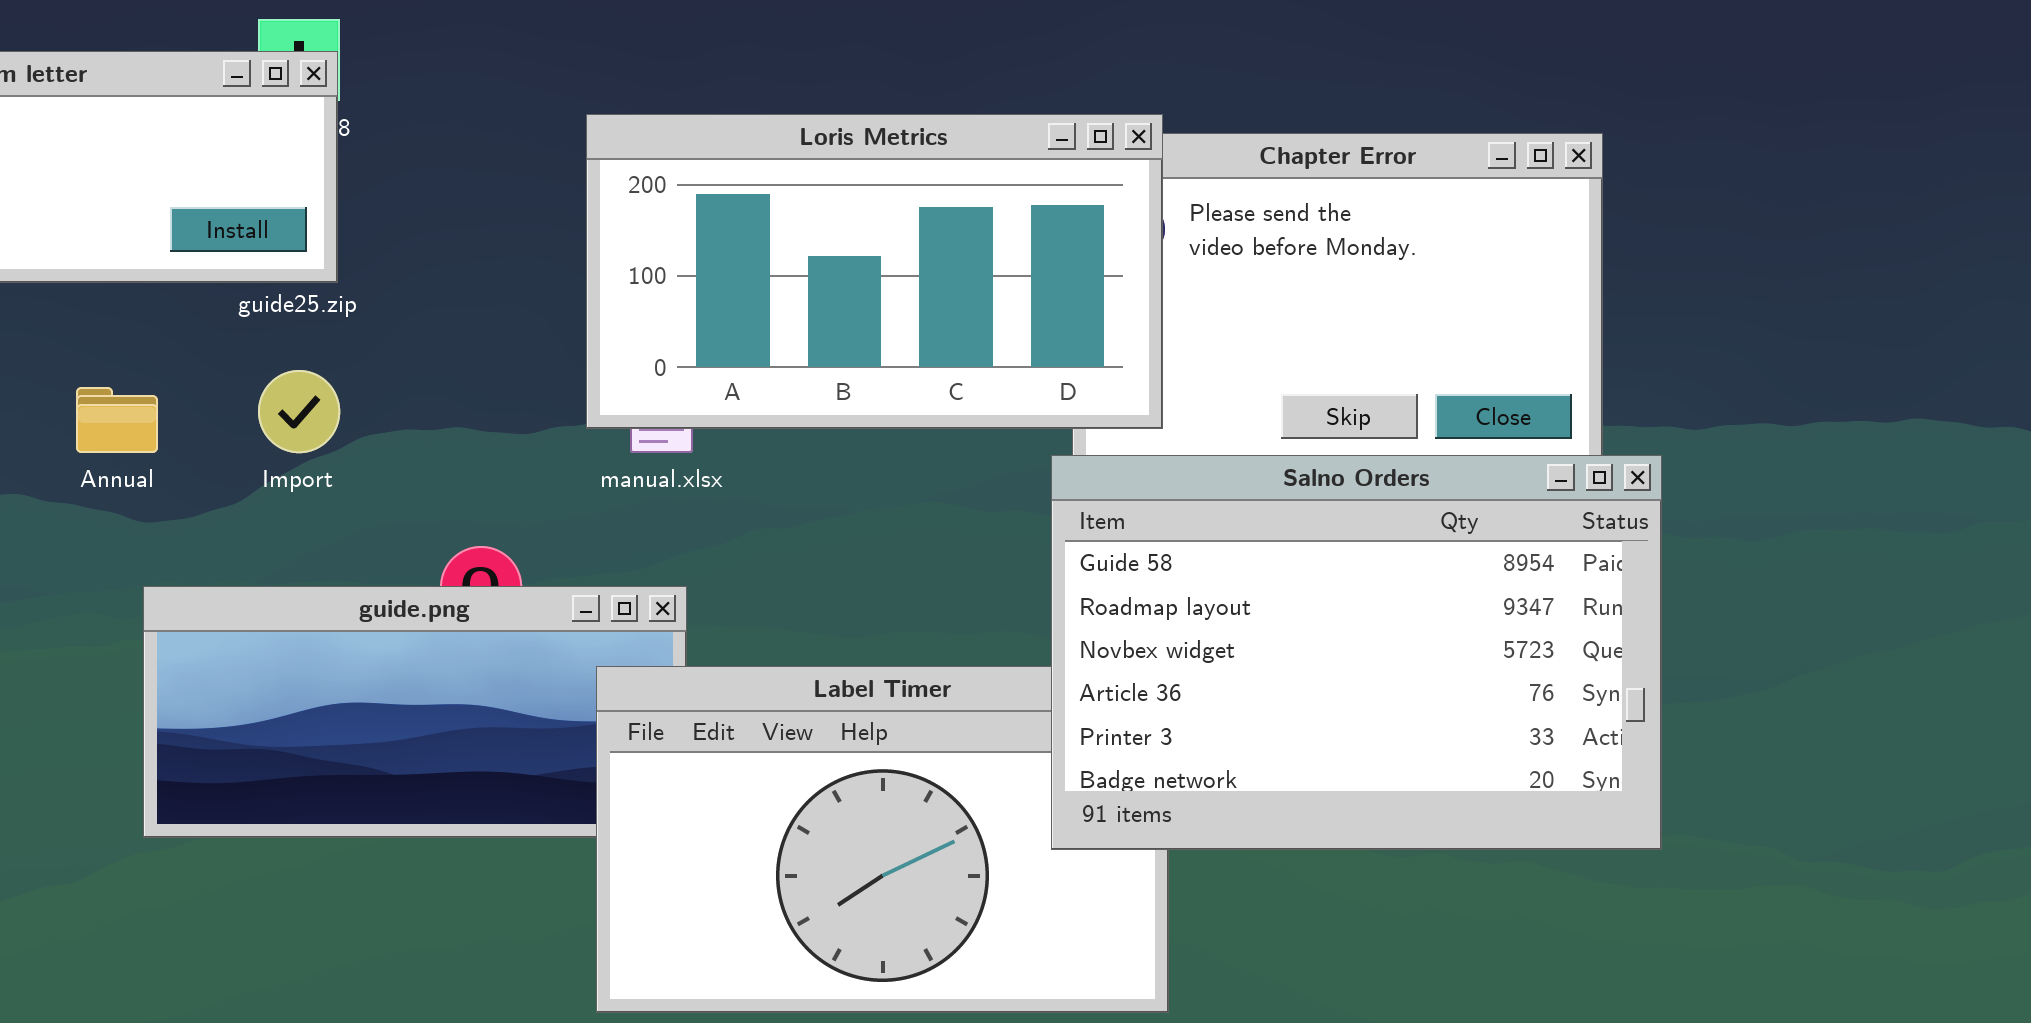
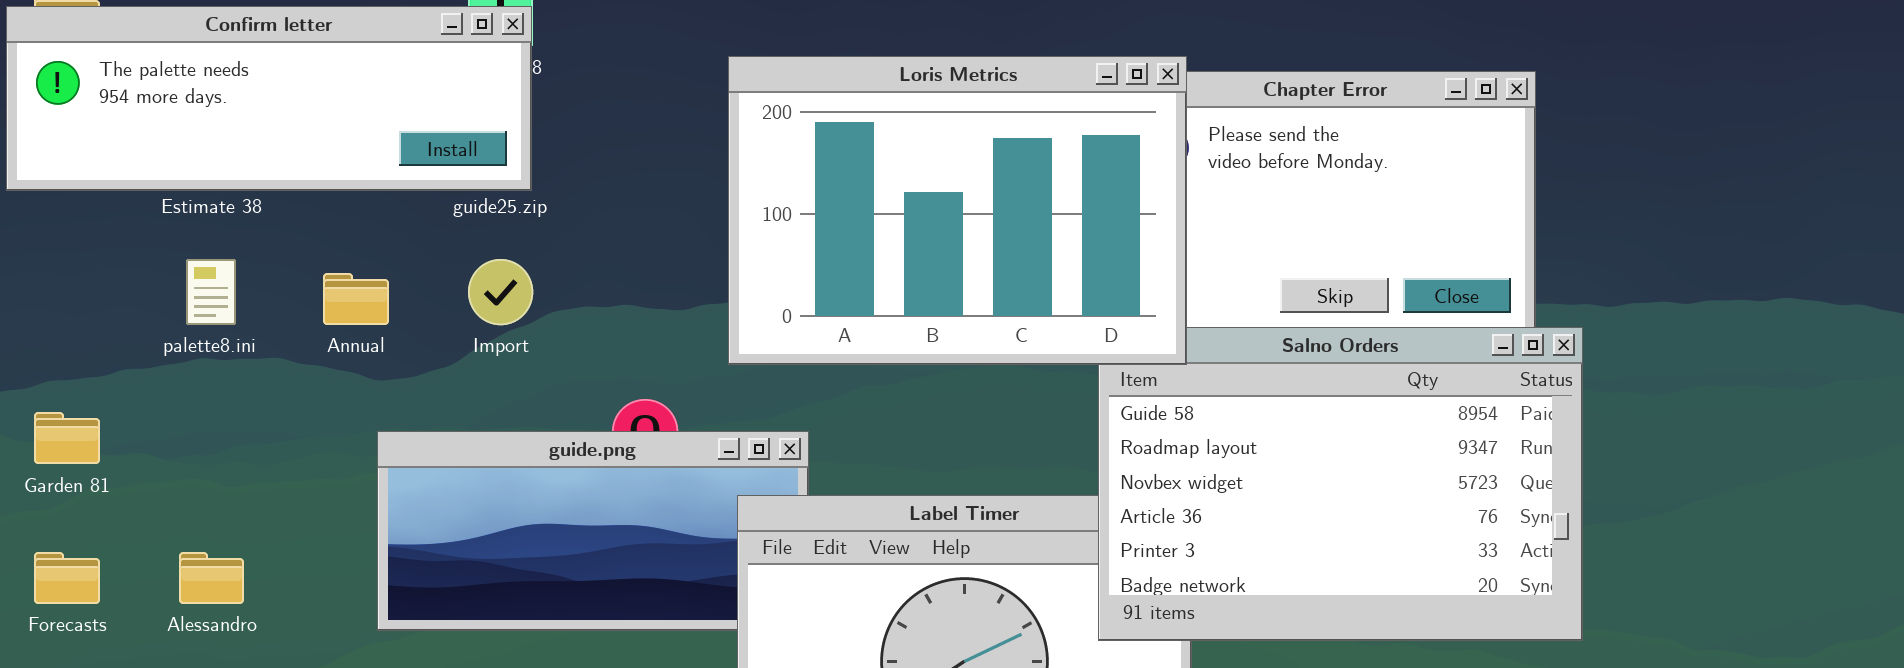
Loris Metrics: [586,114,1163,429] -> [728,56,1187,365], resized

